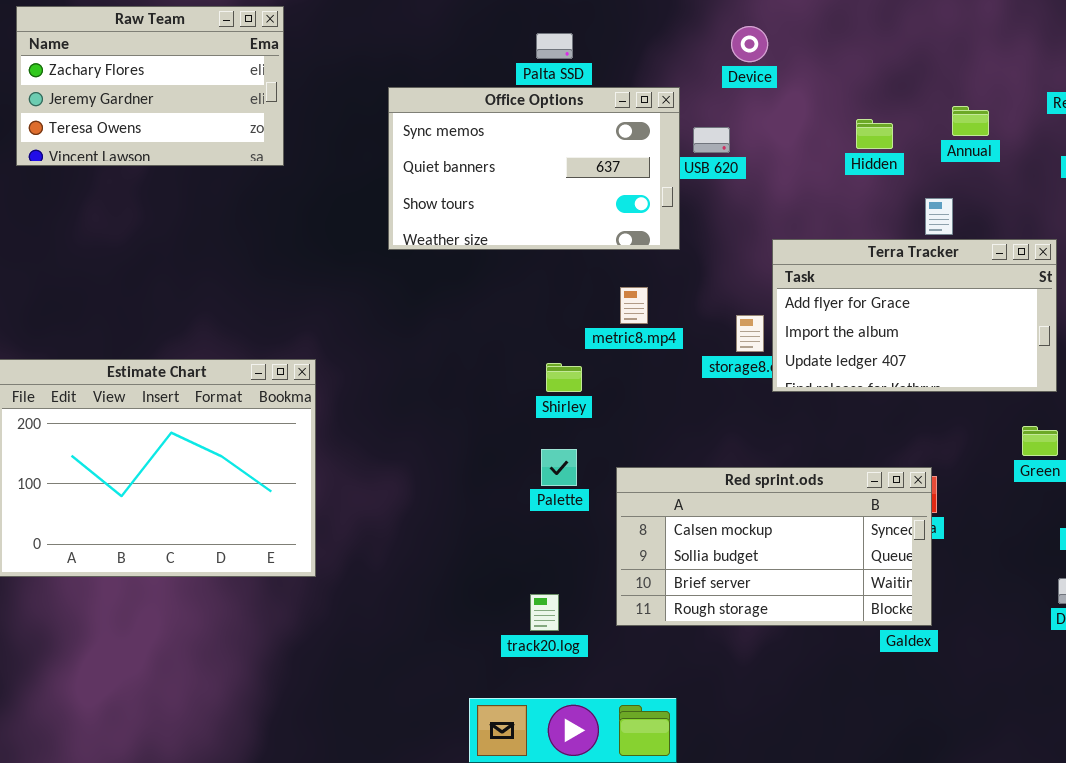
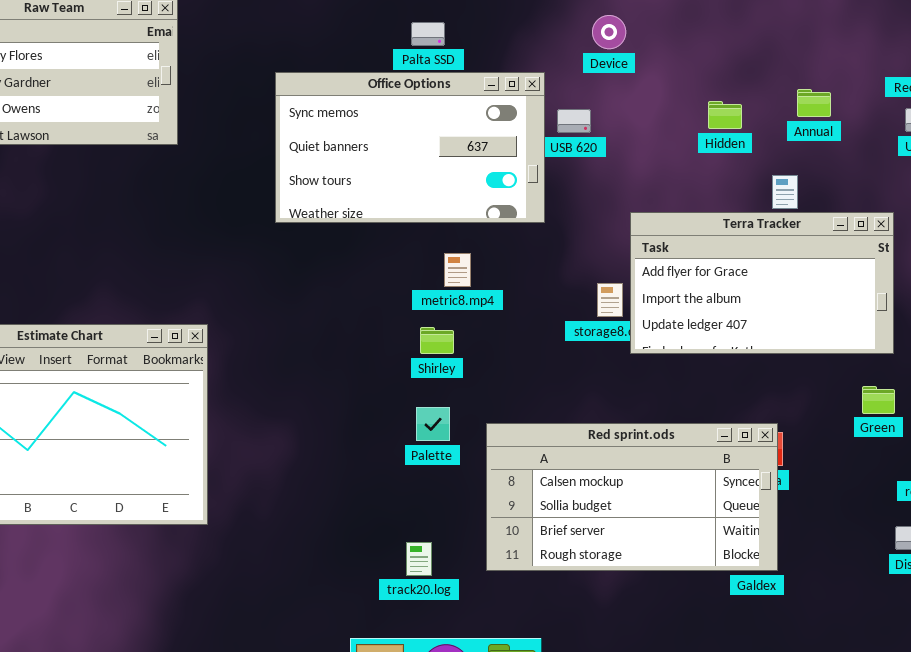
metric8.mp4: [620,287,648,324] -> [444,253,471,287], moved

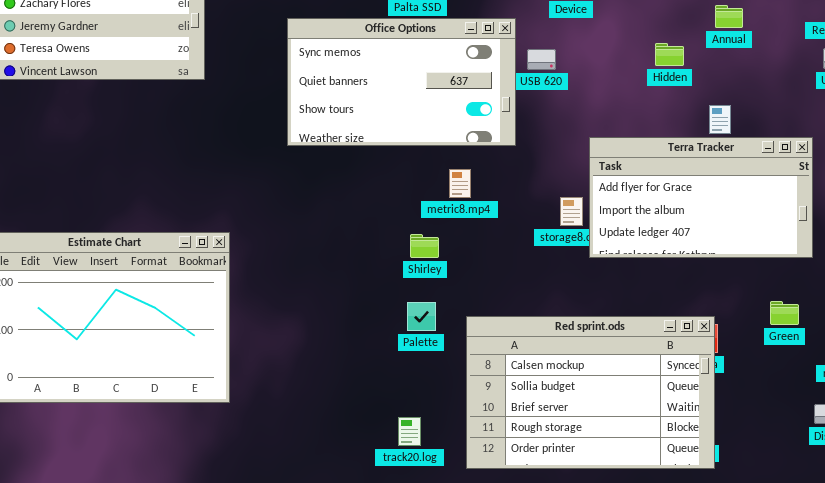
Annual: [797,89,831,117] -> [715,5,743,28], moved
metric8.mp4: [444,253,471,287] -> [449,169,471,198], moved
Green: [862,386,895,414] -> [770,301,799,325], moved
Red sprint.ods: [486,423,778,571] -> [466,316,715,469], resized

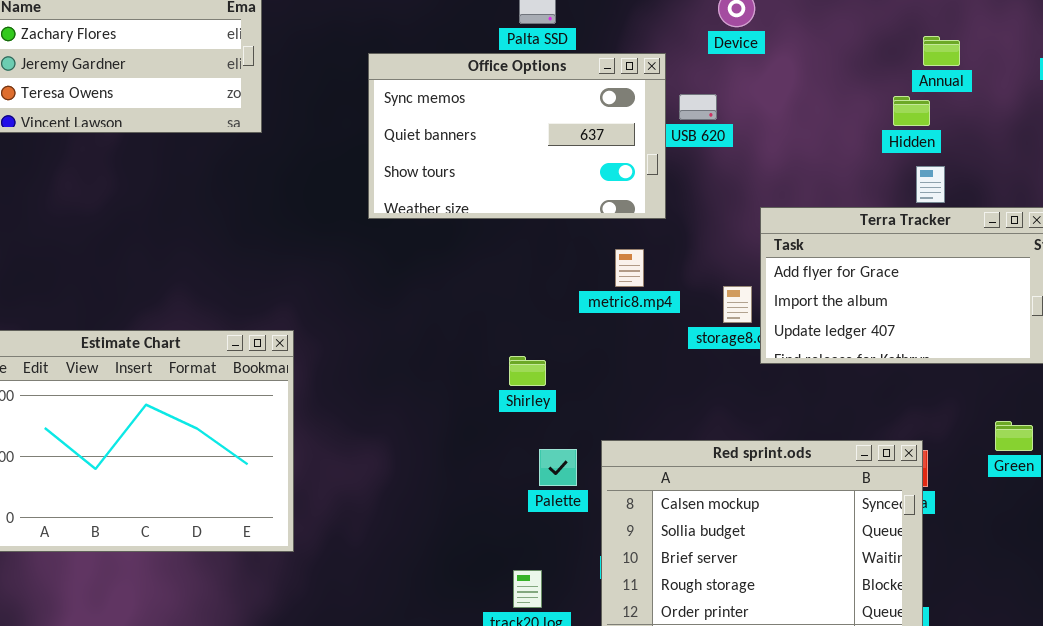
Hidden: [655,43,684,66] -> [893,96,930,126], moved
metric8.mp4: [449,169,471,198] -> [615,249,644,287], moved
Shirley: [410,234,439,258] -> [509,356,546,386], moved
Palette: [407,302,436,331] -> [539,449,577,486], moved

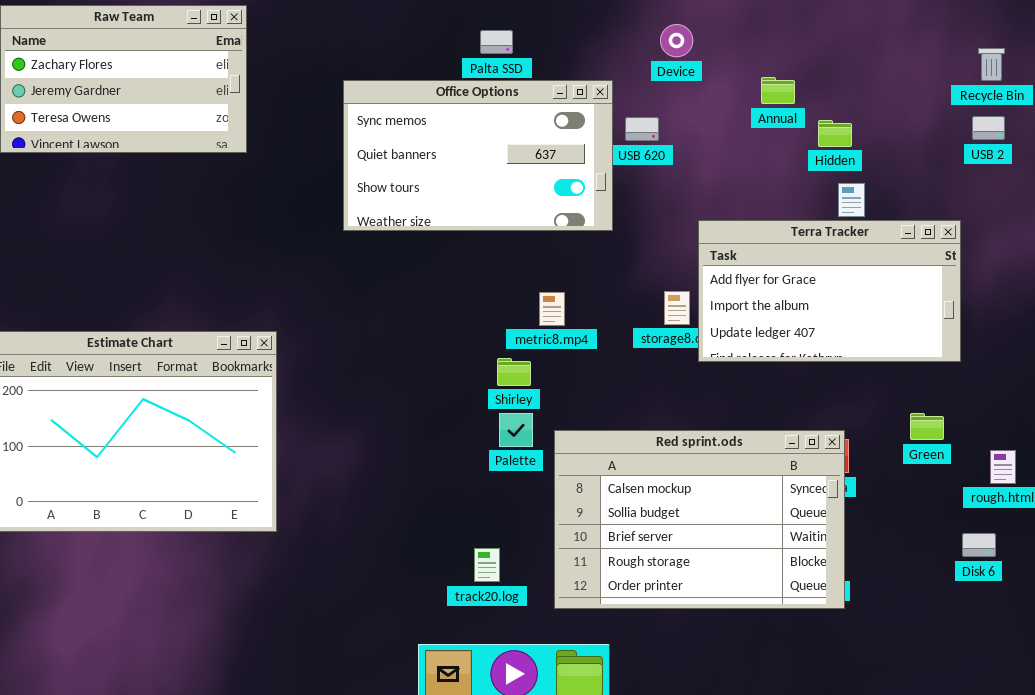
Annual: [923,36,960,66] -> [761,77,795,104], moved
metric8.mp4: [615,249,644,287] -> [539,292,565,326], moved
Shirley: [509,356,546,386] -> [497,358,531,386], moved
Palette: [539,449,577,486] -> [499,413,533,447], moved

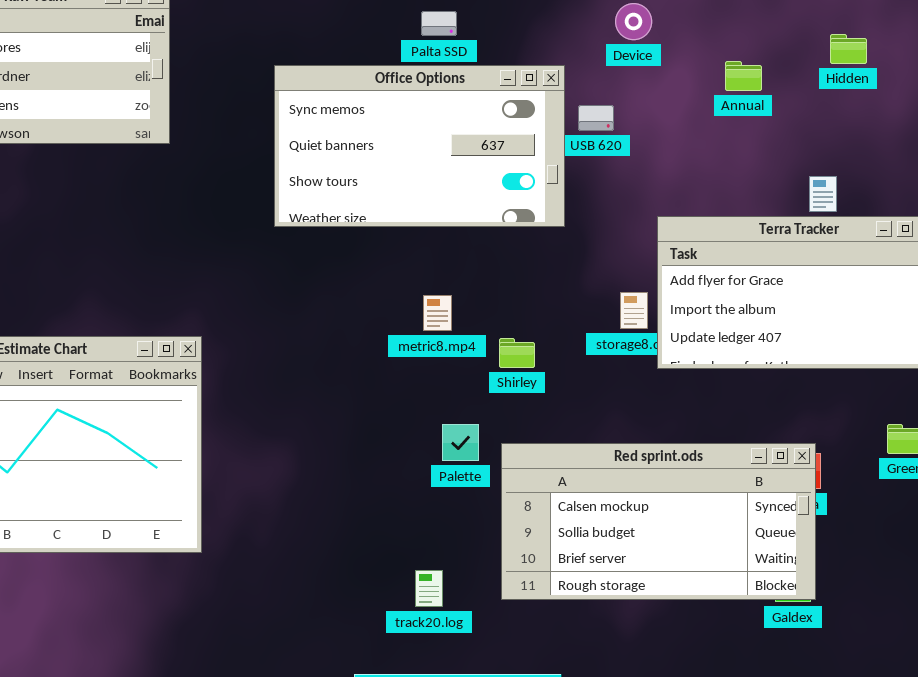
Hidden: [818,120,852,147] -> [830,34,867,64], moved
metric8.mp4: [539,292,565,326] -> [423,295,452,331], moved
Shirley: [497,358,531,386] -> [499,338,535,368], moved
Red sprint.ods: [554,430,845,609] -> [501,443,816,600], resized

